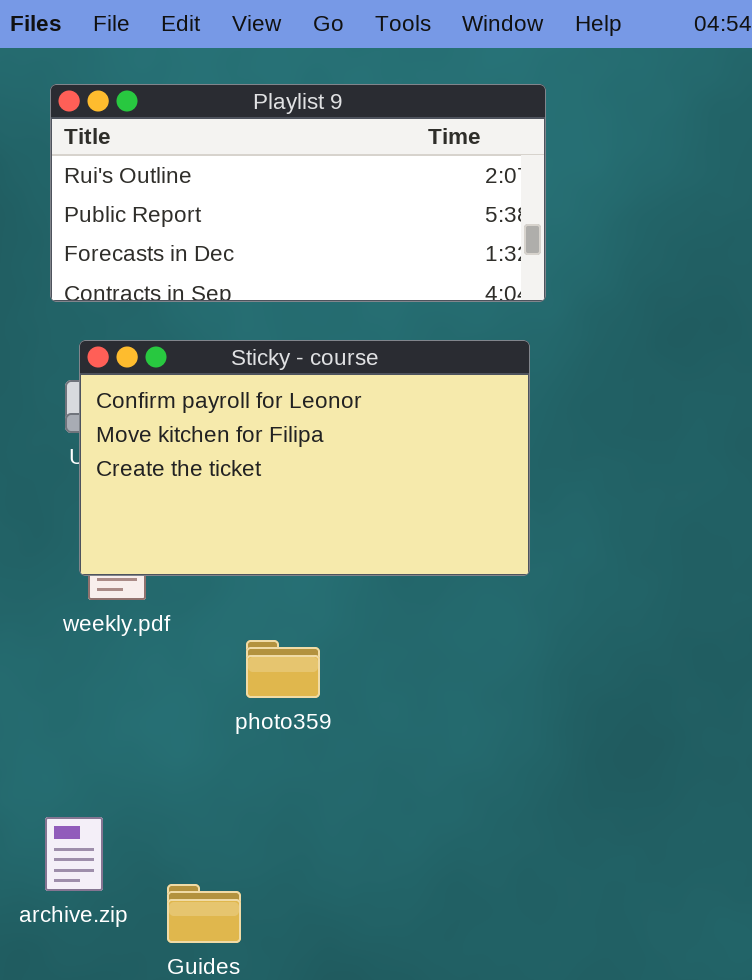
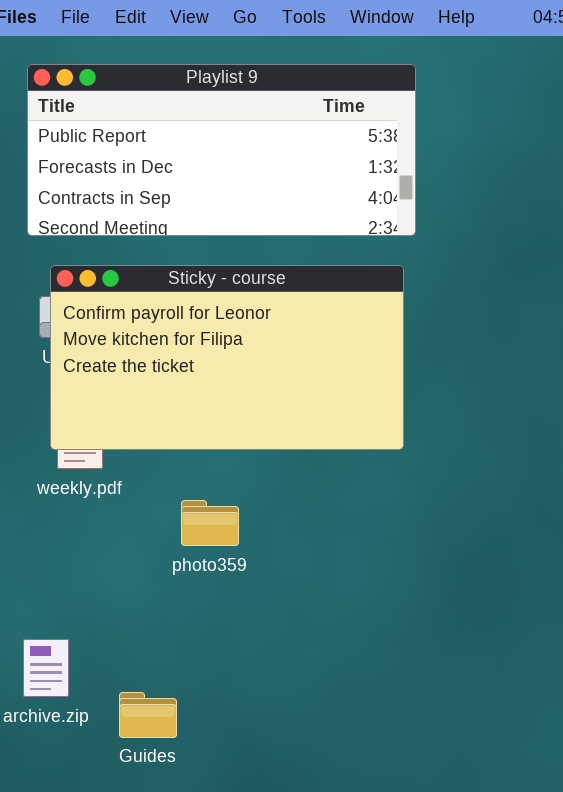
Playlist 9: [50,84,546,302] -> [27,64,416,236], scrolled down 1 row

